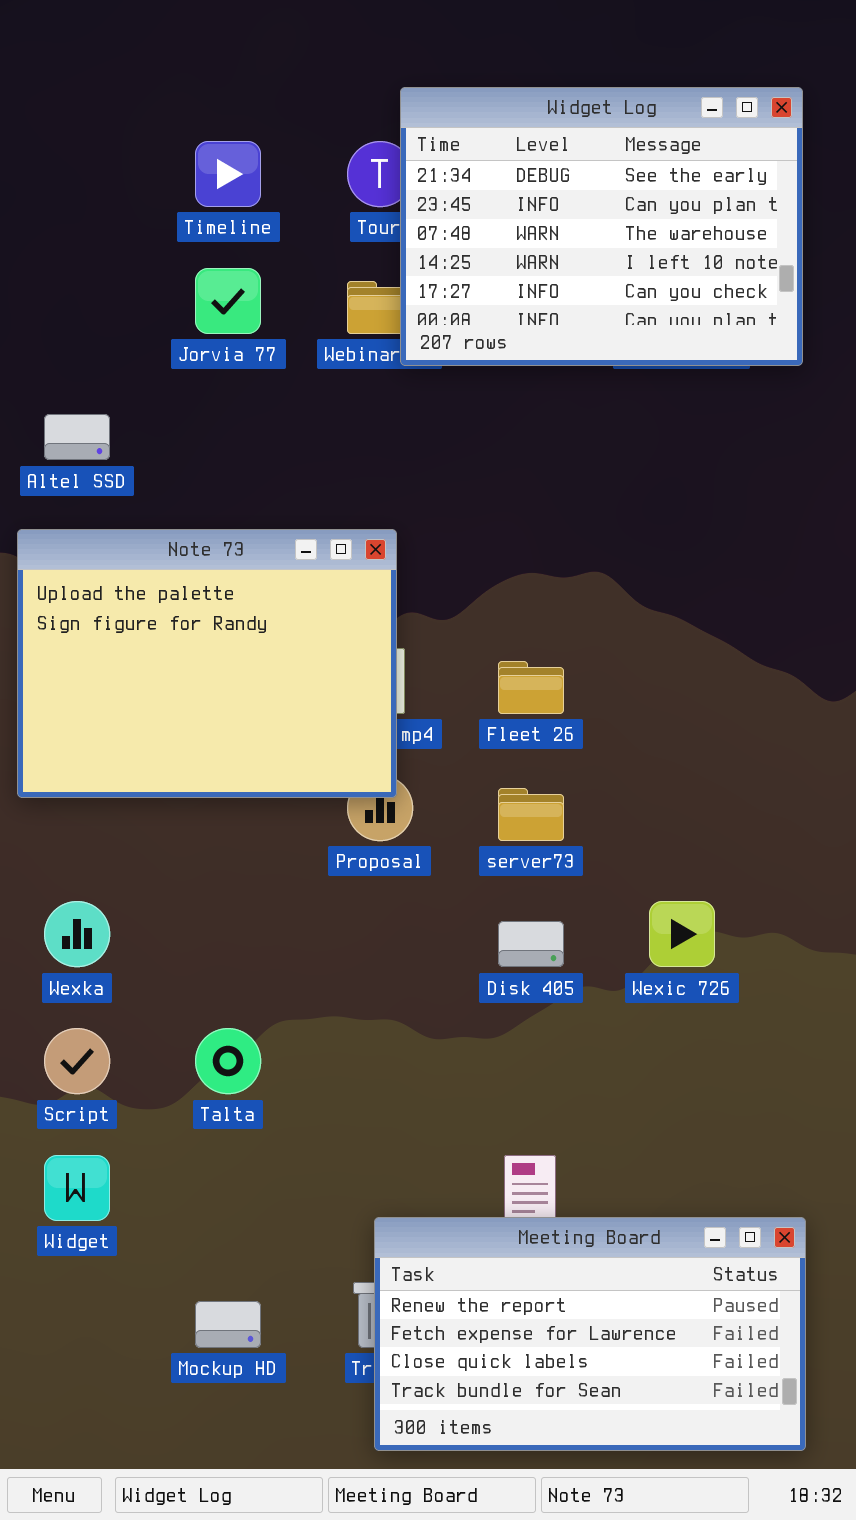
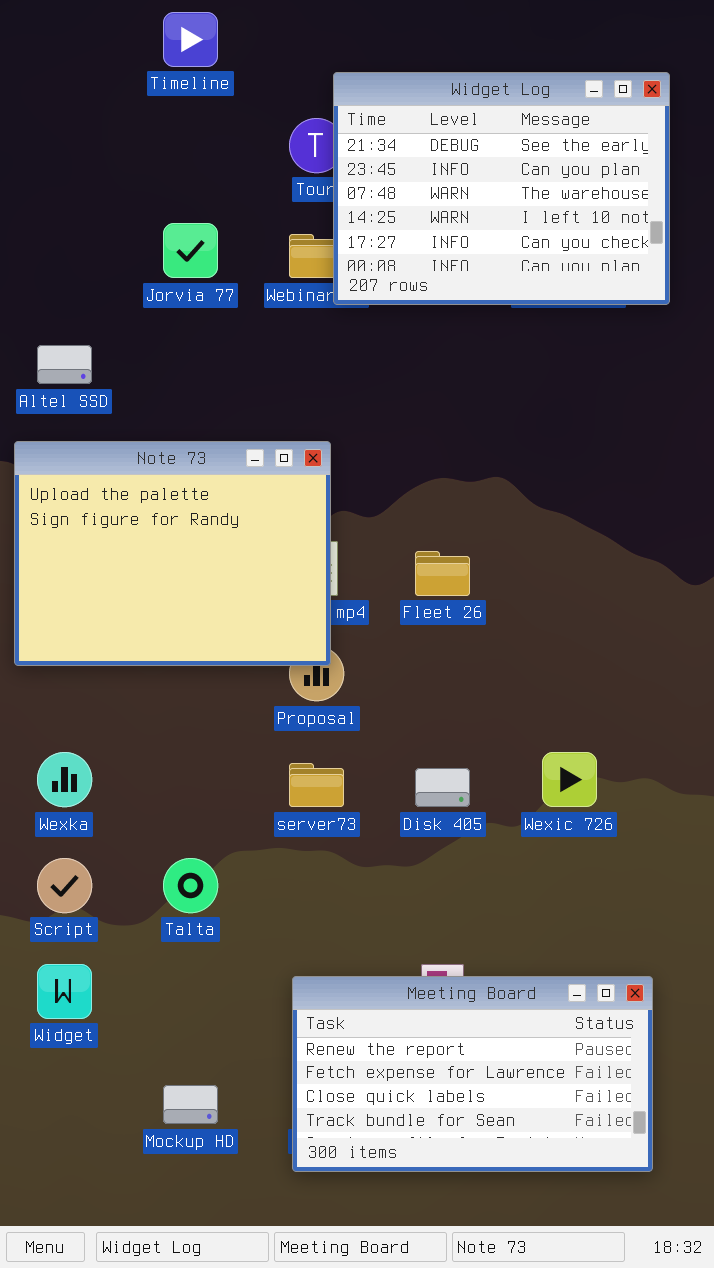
Timeline: [195,141,261,207] -> [163,12,218,67], moved
server73: [498,788,564,841] -> [289,763,344,807], moved
Meeting Board: [374,1217,806,1451] -> [292,976,653,1172], moved

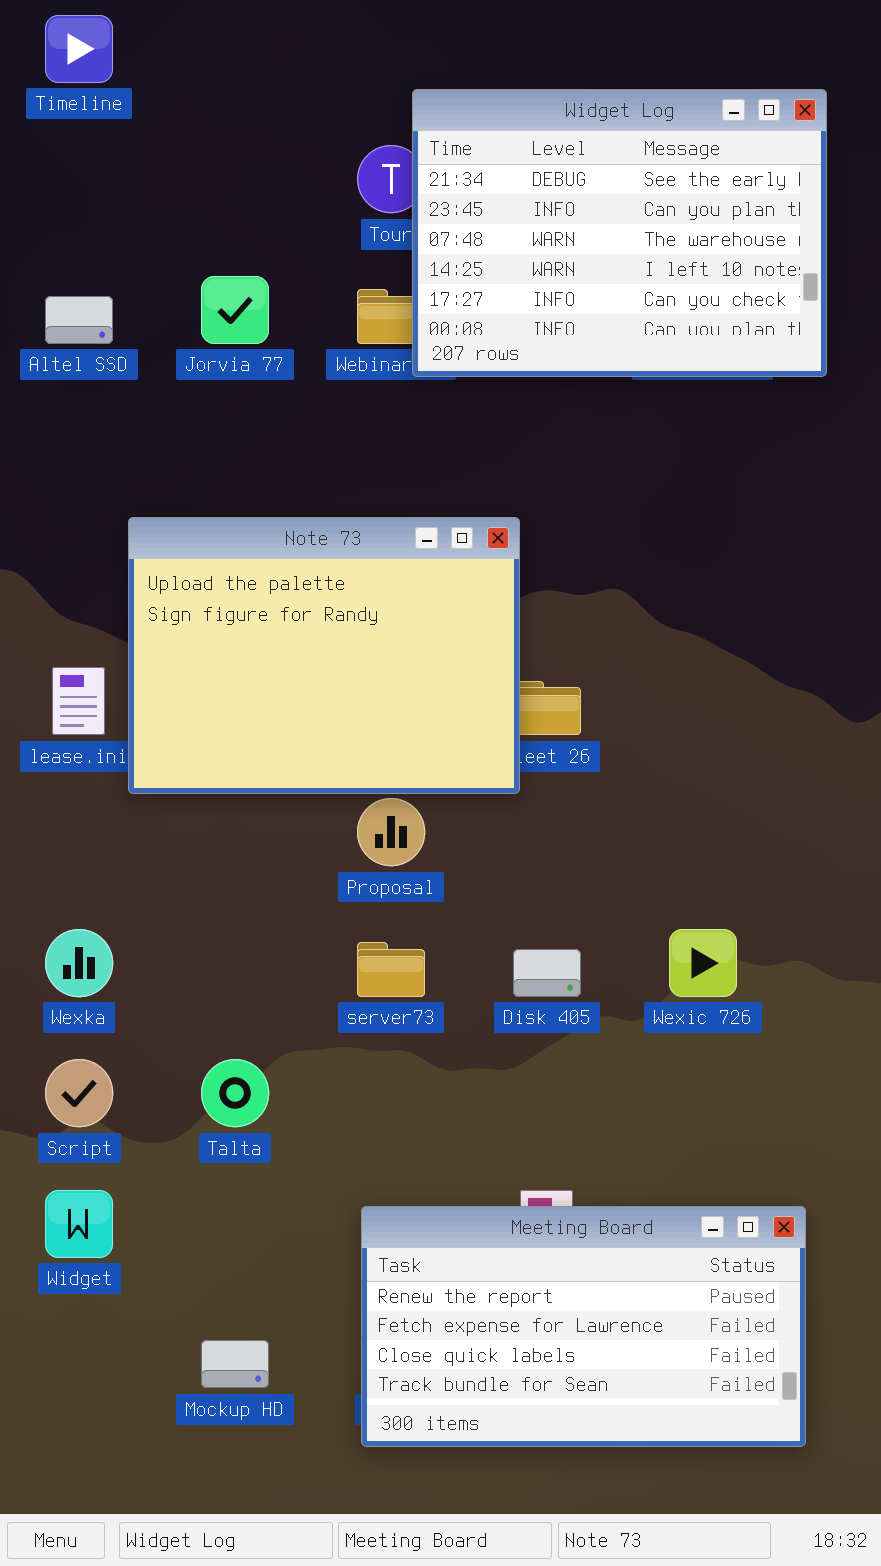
Timeline: [163,12,218,67] -> [45,15,113,83], moved
Altel SSD: [37,345,92,384] -> [45,296,113,344], moved
Note 73: [14,441,331,666] -> [128,517,520,794], moved

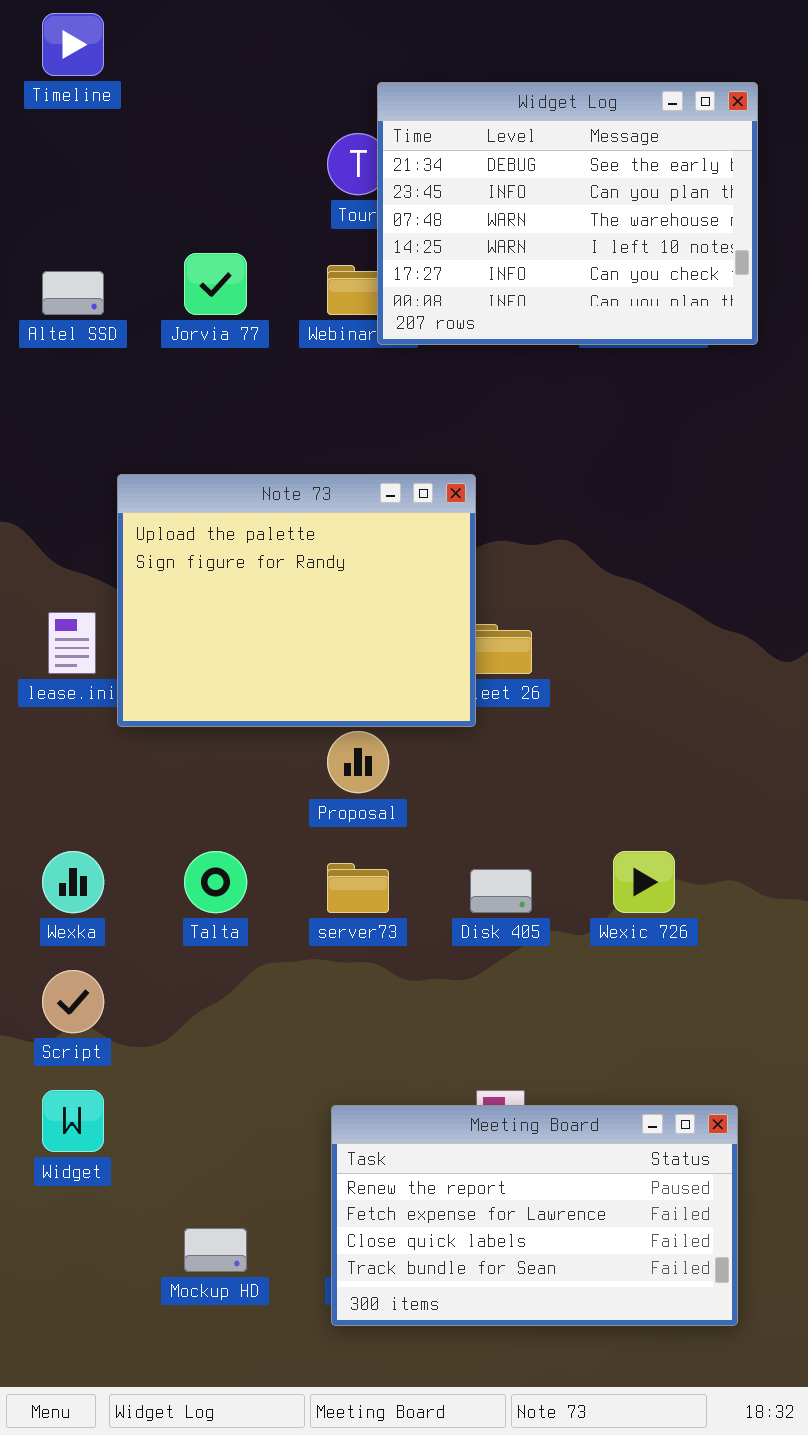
Talta: [201,1059,269,1127] -> [184,851,247,913], moved

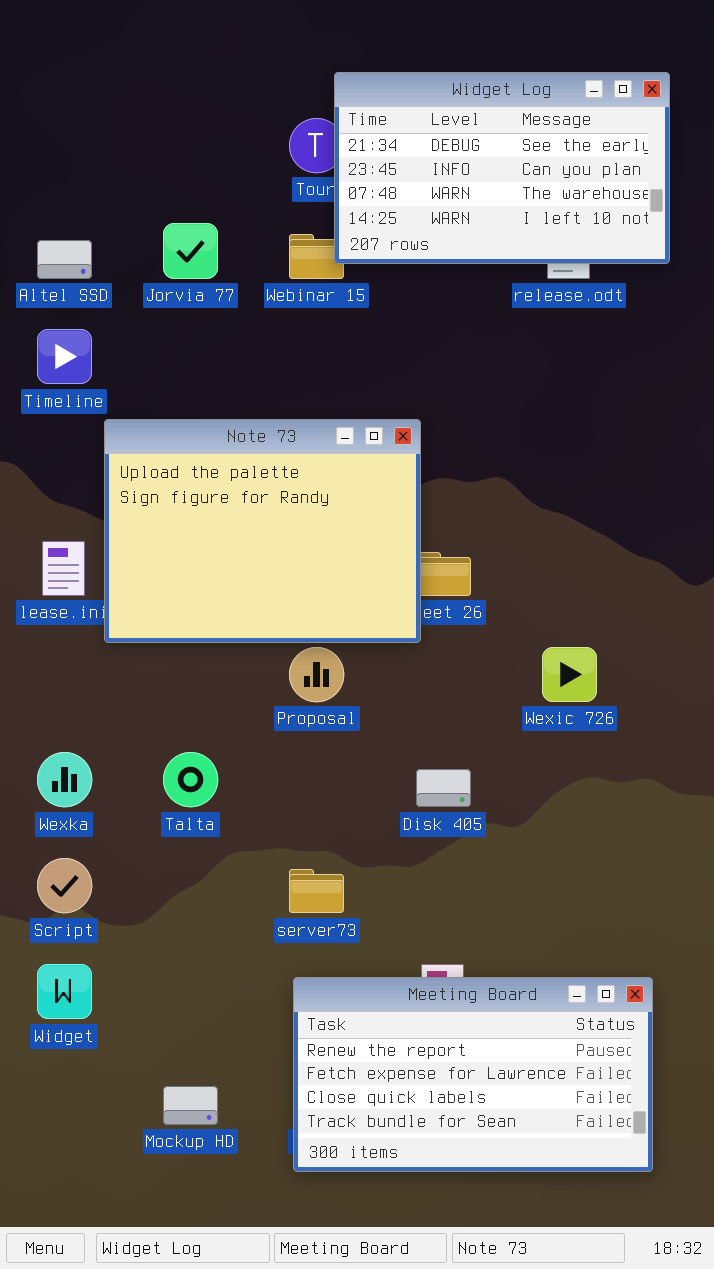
Timeline: [42,13,104,76] -> [37,329,92,384], moved
Widget Log: [377,82,758,345] -> [334,72,670,264], resized
Wexic 726: [613,851,675,913] -> [542,647,597,702], moved
server73: [327,863,389,913] -> [289,869,344,913], moved

